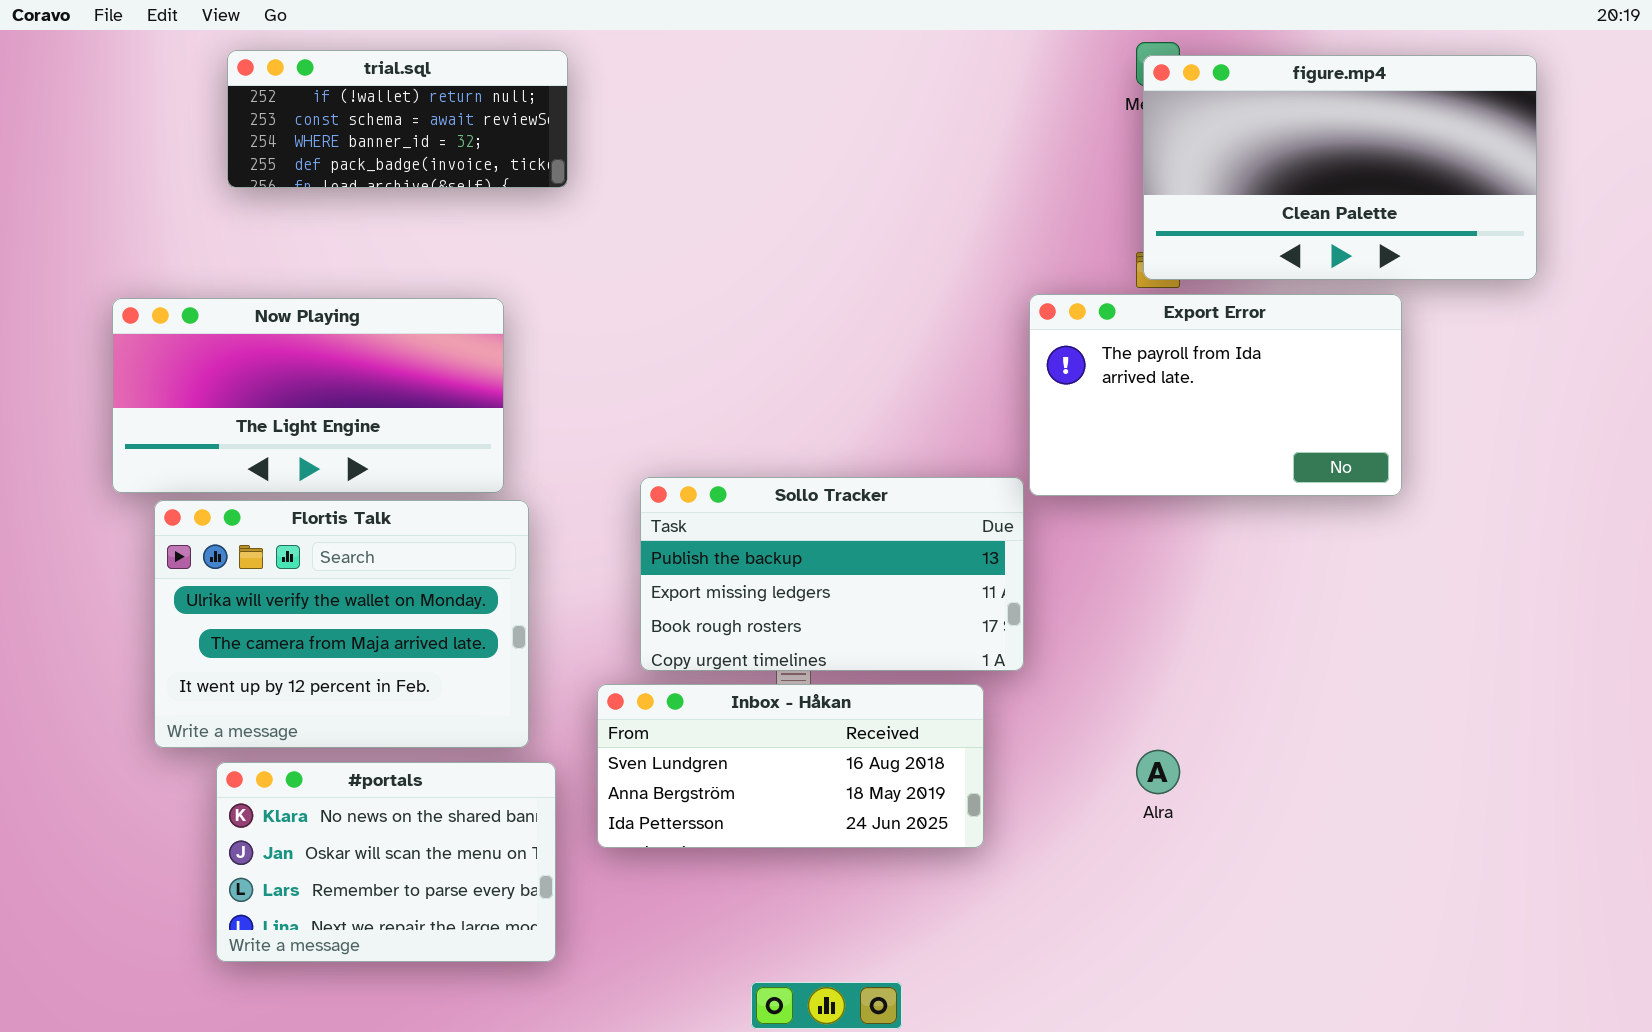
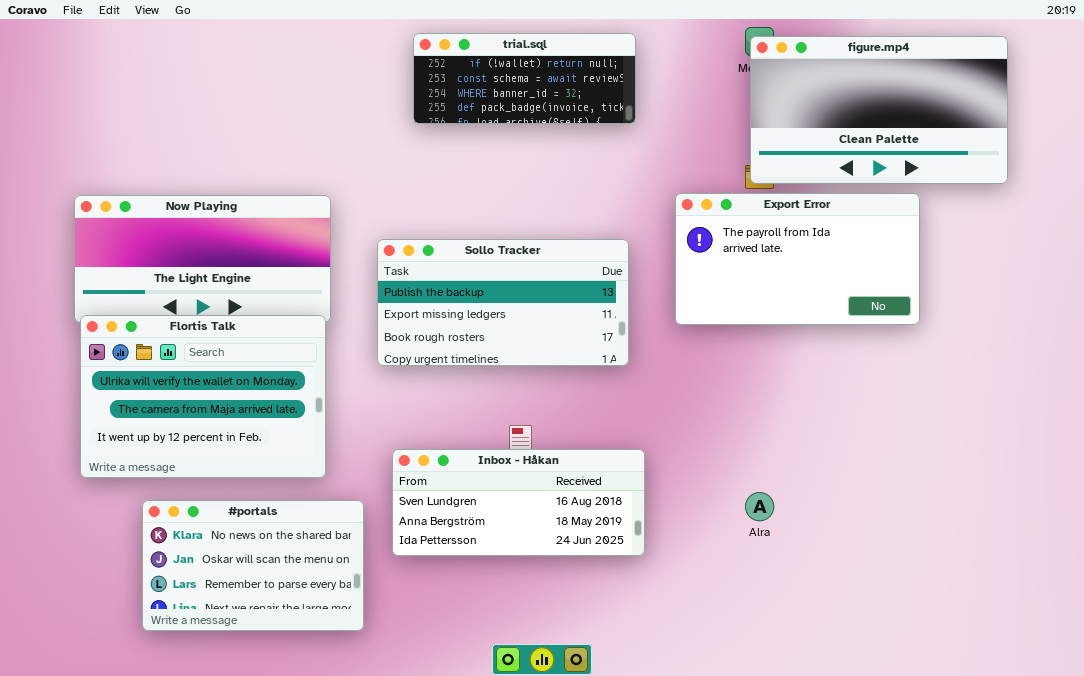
trial.sql: [227,50,568,188] -> [413,33,636,124], moved
Sollo Tracker: [640,477,1024,671] -> [377,239,629,366], moved
Flortis Talk: [154,500,529,748] -> [80,315,326,478], moved

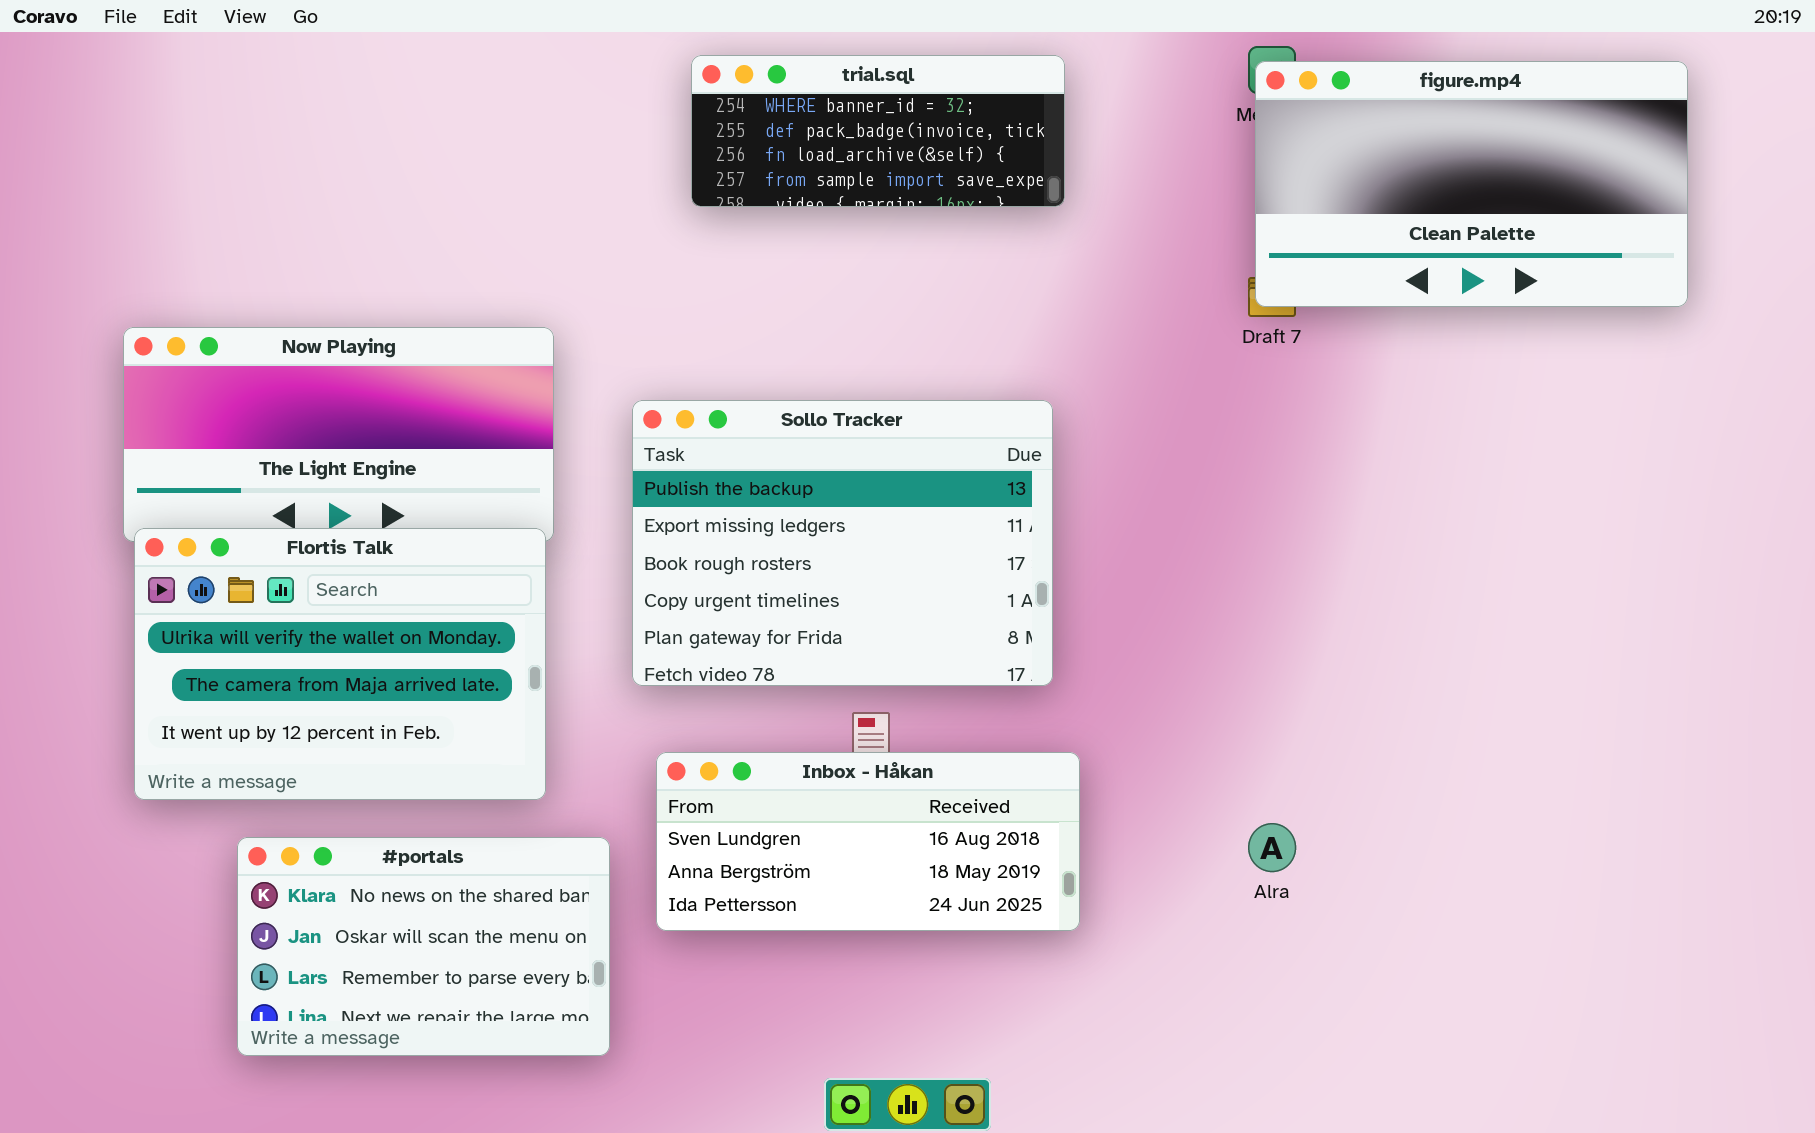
trial.sql: [413,33,636,124] -> [691,55,1065,207], scrolled down 2 rows
Export Error: [675,193,920,325] -> none, closed
Sollo Tracker: [377,239,629,366] -> [632,400,1053,686], resized

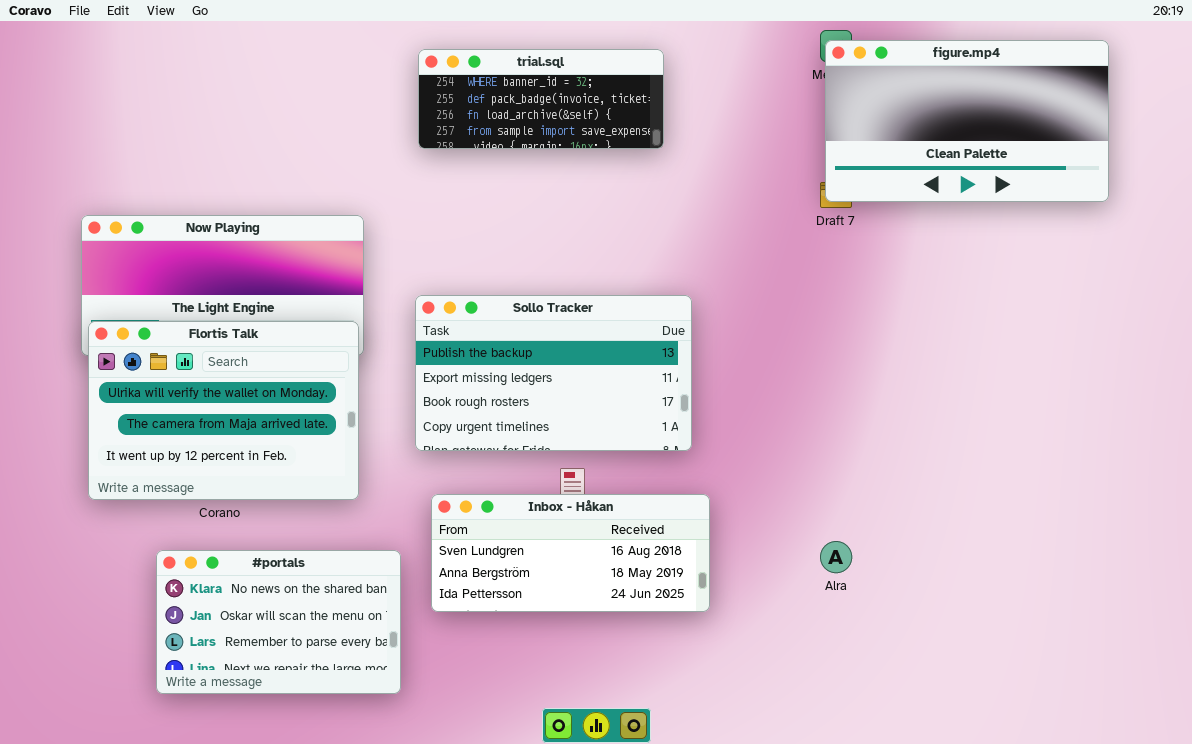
trial.sql: [691,55,1065,207] -> [418,49,664,149], moved
Sollo Tracker: [632,400,1053,686] -> [415,295,692,451], resized
Flortis Talk: [134,528,546,800] -> [88,321,359,500], moved

